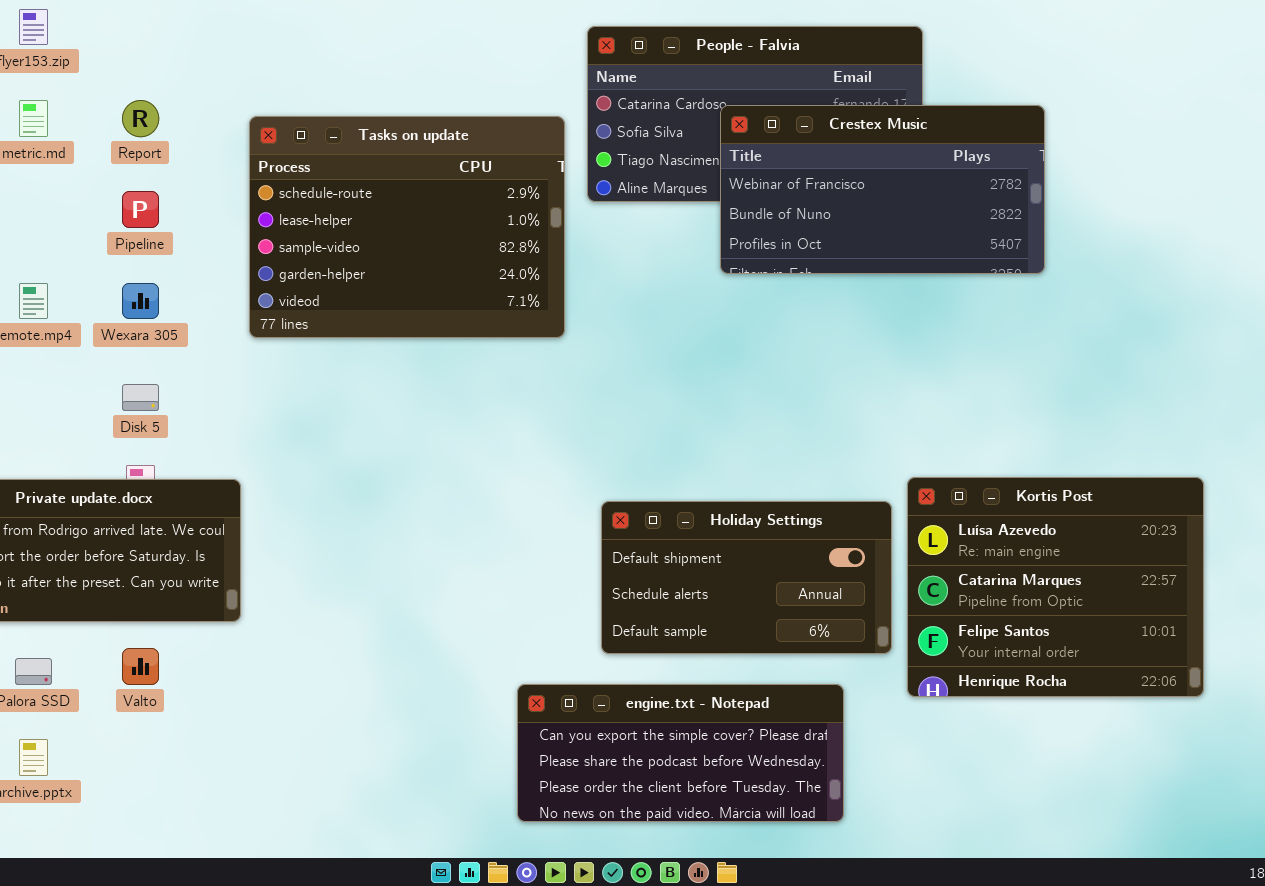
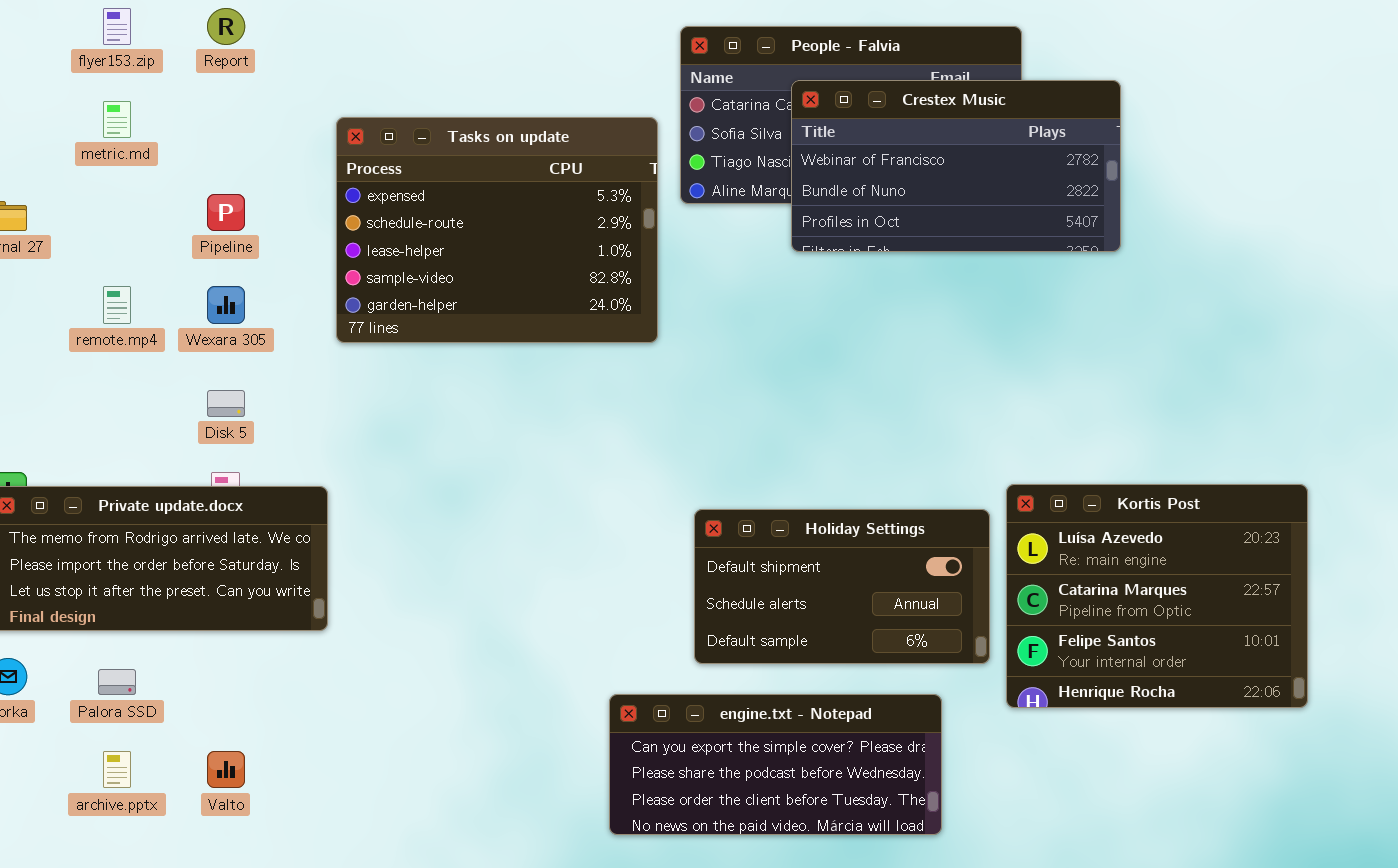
Report: [122,100,159,137] -> [207,8,245,45], moved
Crestex Music: [720,105,1045,274] -> [791,80,1121,252], moved
Tasks on update: [249,116,565,338] -> [336,117,658,343], scrolled up 1 row
Valto: [122,648,159,685] -> [207,751,245,788], moved

